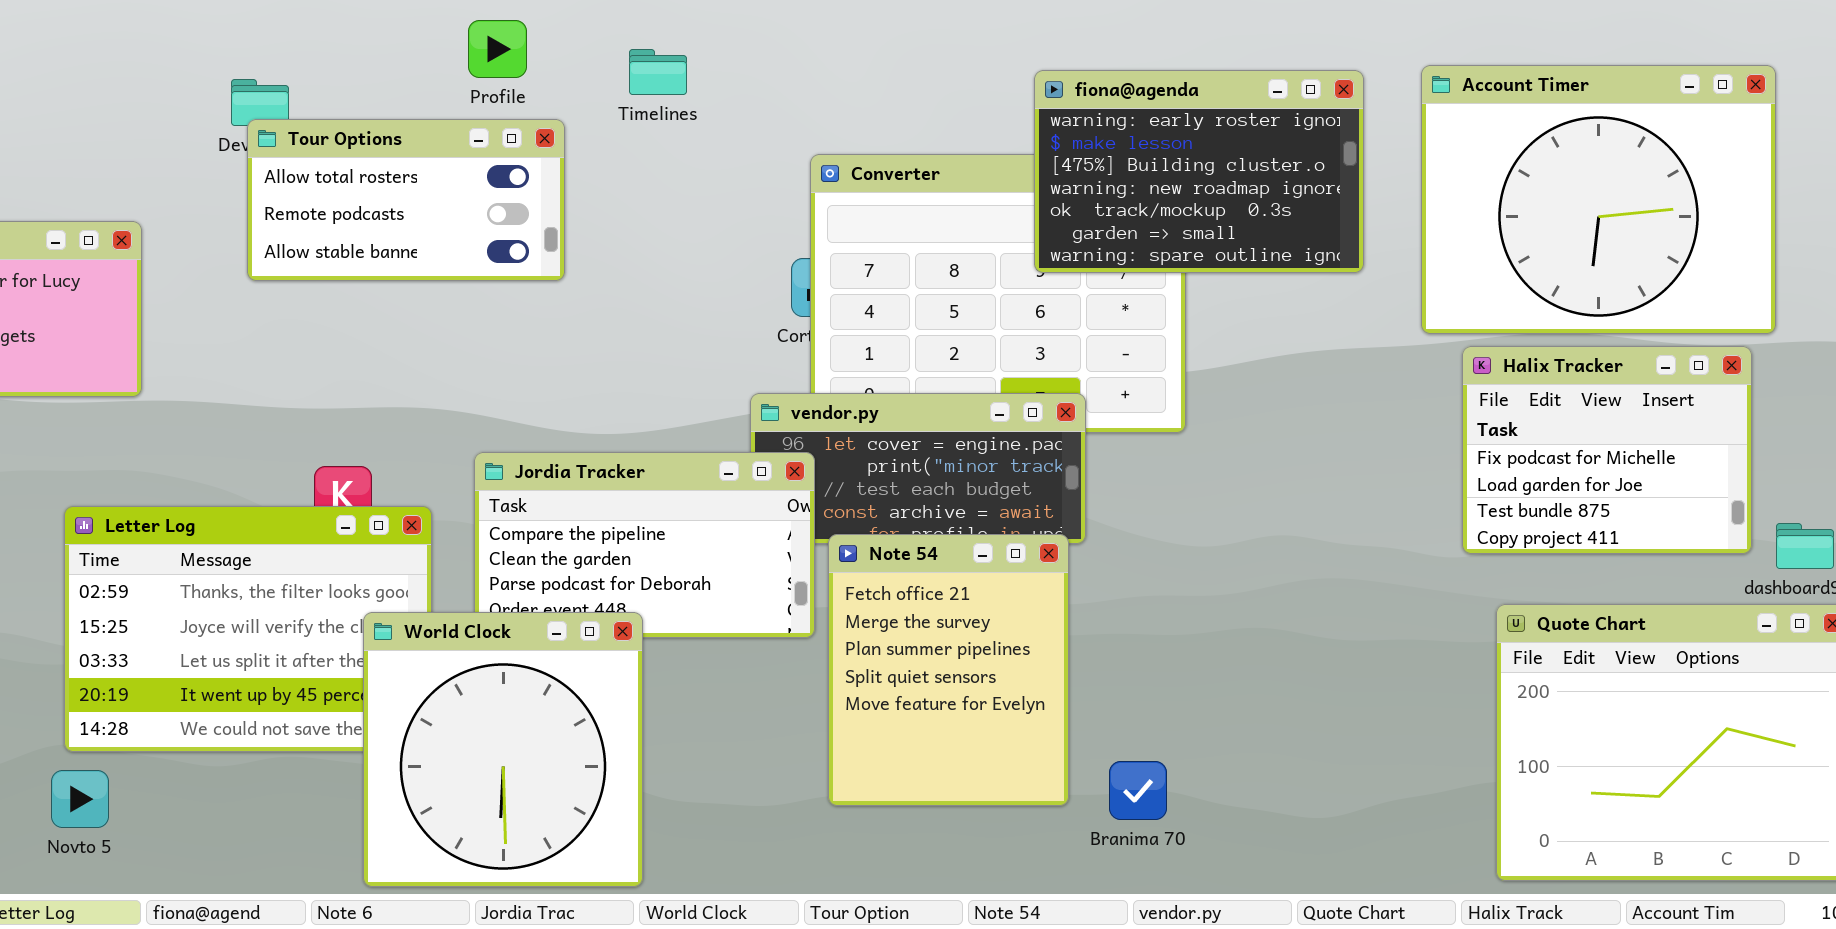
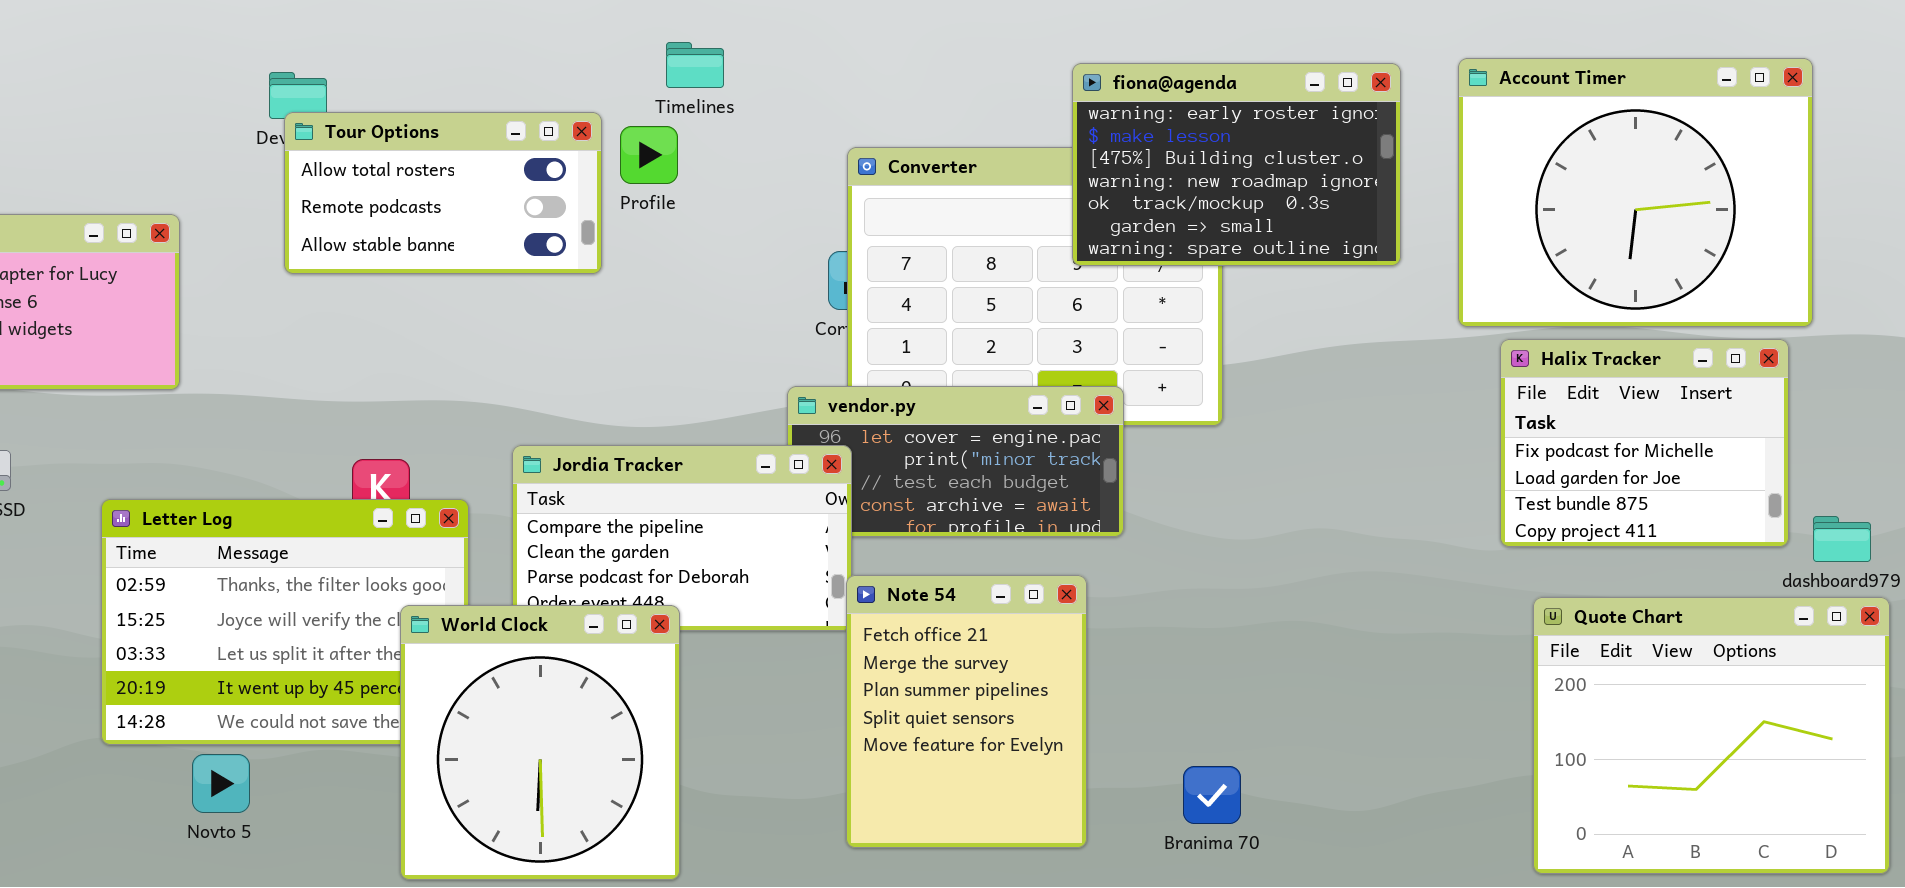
Profile: [468,20,527,78] -> [620,126,678,184], moved
Note 54: [828,534,1069,806] -> [846,575,1087,848], moved
Branima 70: [1109,761,1167,820] -> [1183,766,1241,824], moved
Novto 5: [51,770,109,828] -> [192,754,250,813], moved

